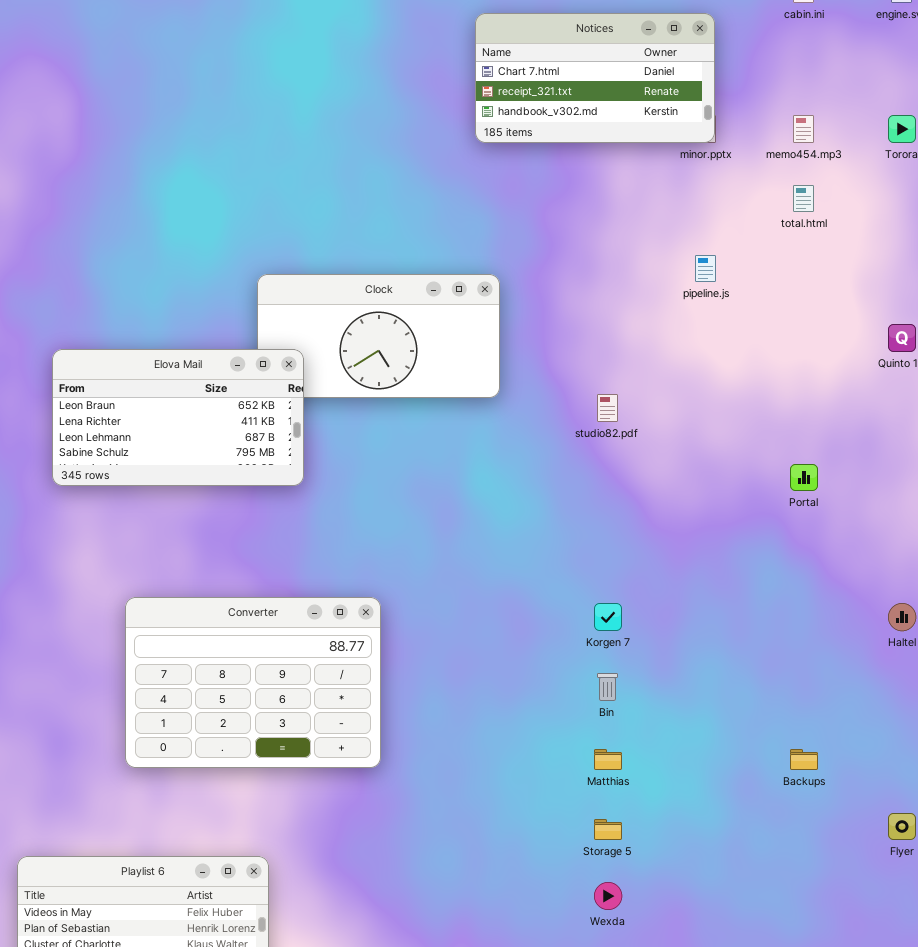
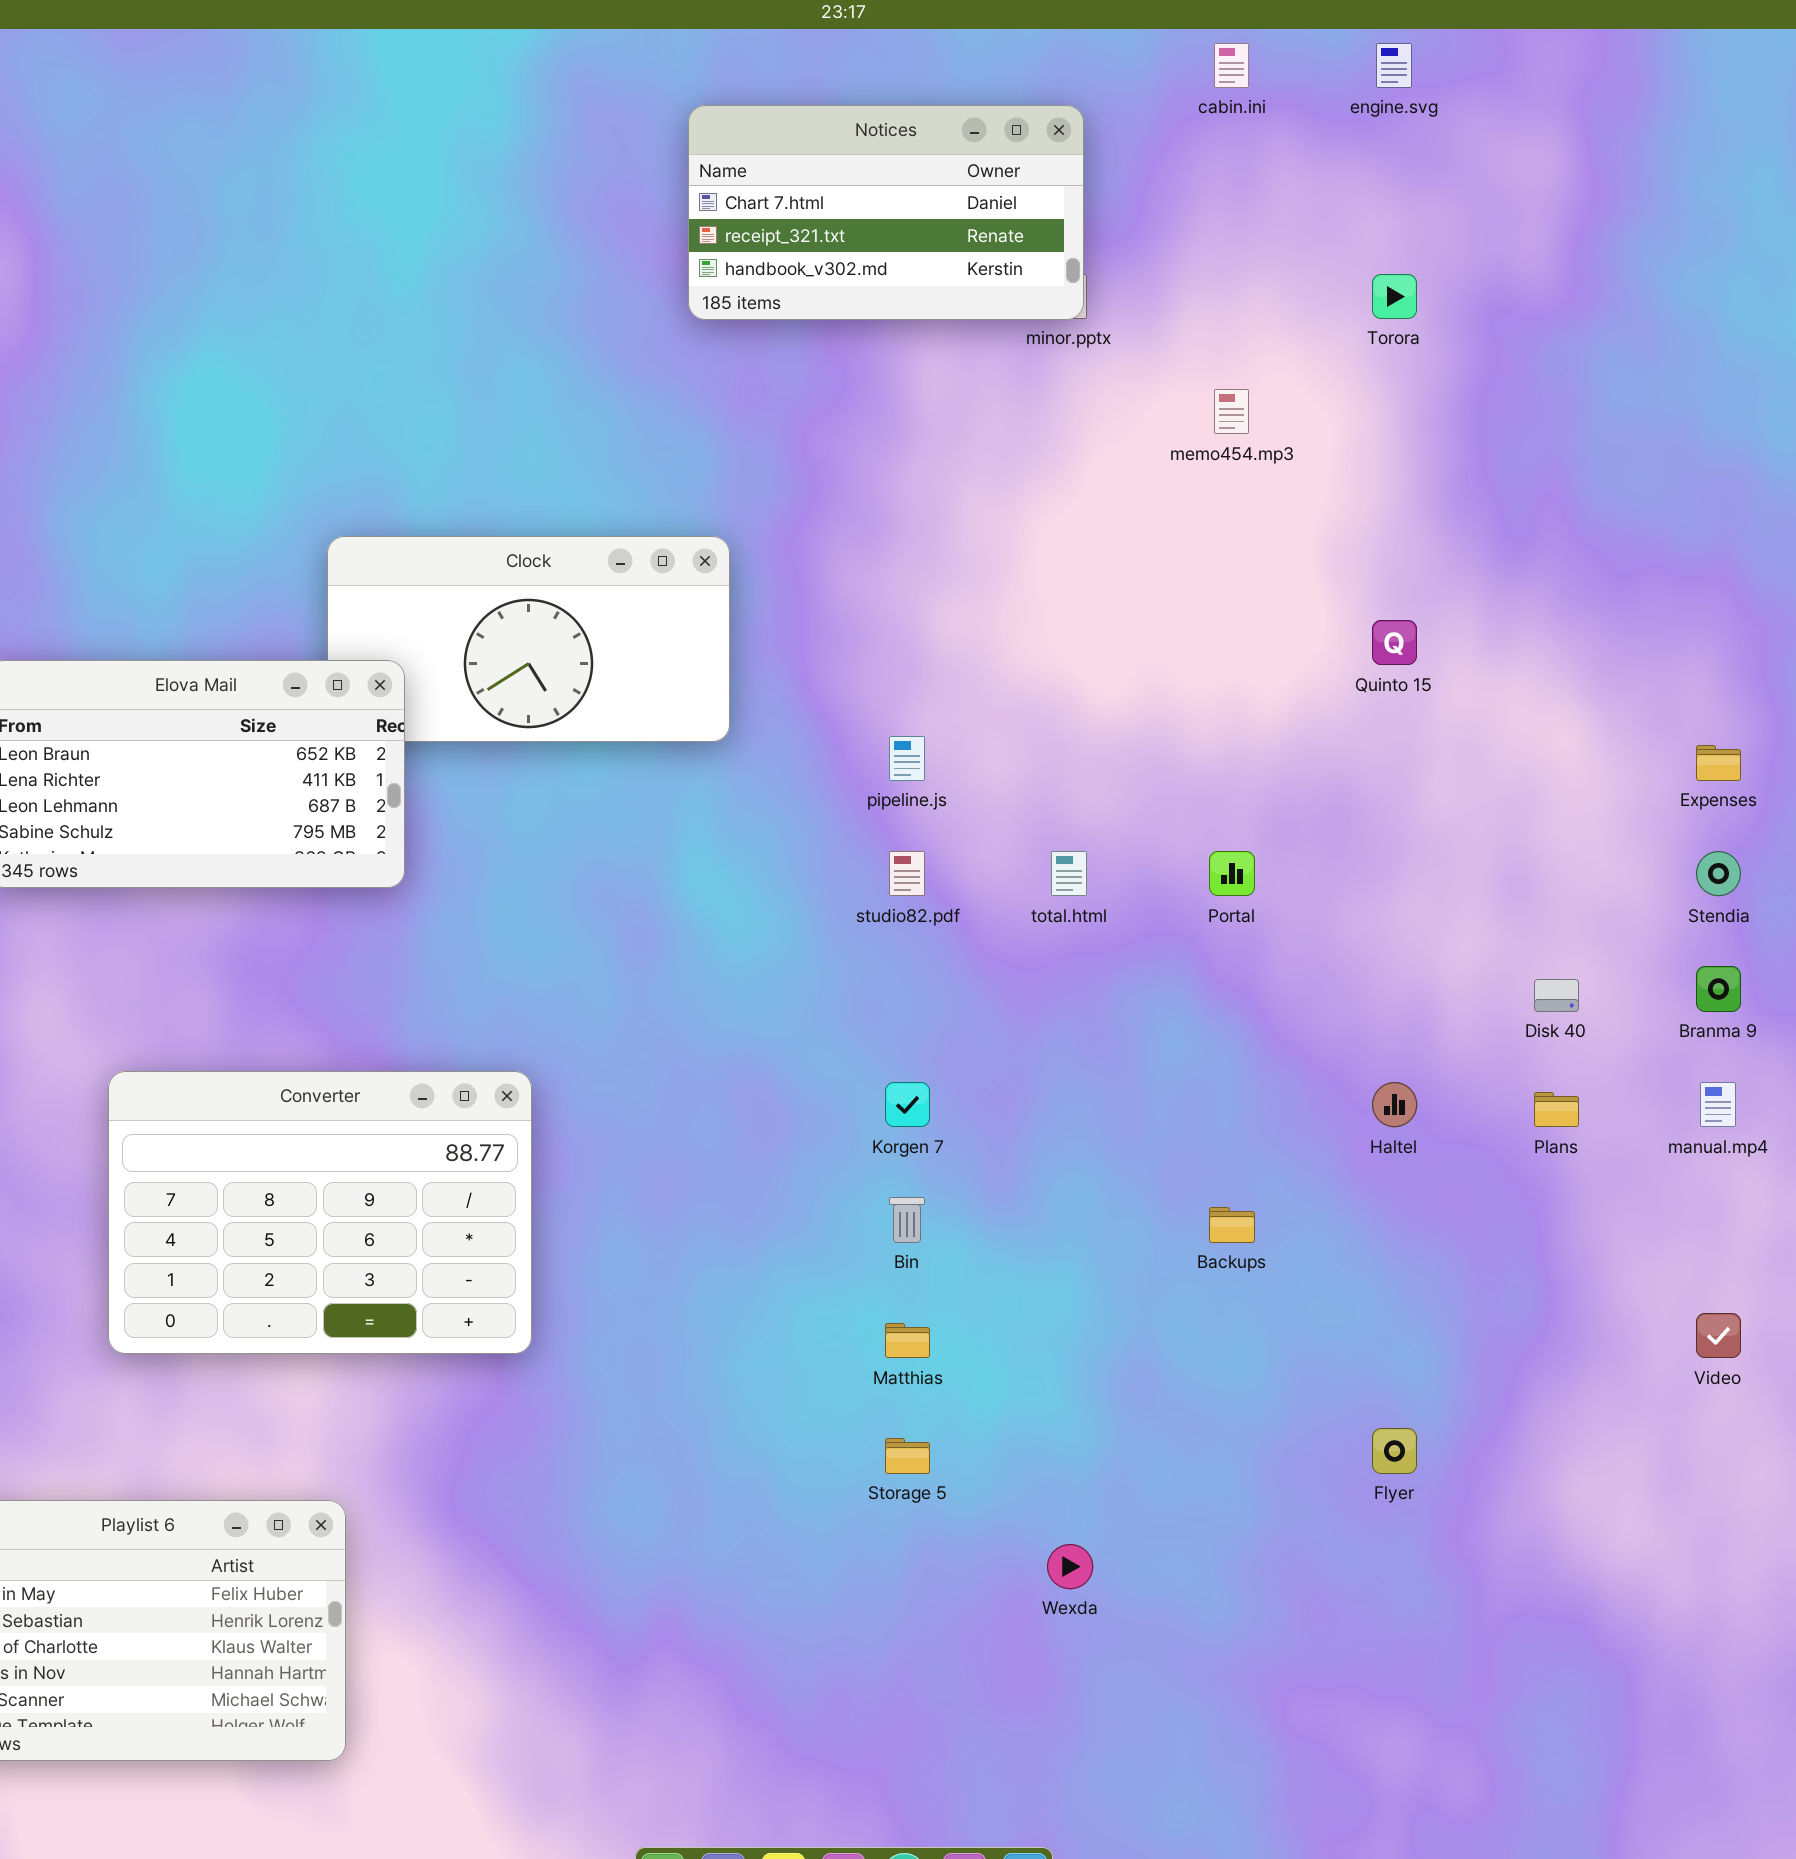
memo454.mp3: [793,115,814,143] -> [1214,389,1249,434], moved
total.html: [793,185,814,212] -> [1051,851,1087,896], moved
pipeline.js: [695,255,716,282] -> [889,736,925,781], moved
studio82.pdf: [597,394,618,422] -> [889,851,925,896], moved
Backups: [790,749,818,770] -> [1209,1207,1255,1243], moved
Wexda: [594,882,622,910] -> [1047,1544,1093,1589], moved

